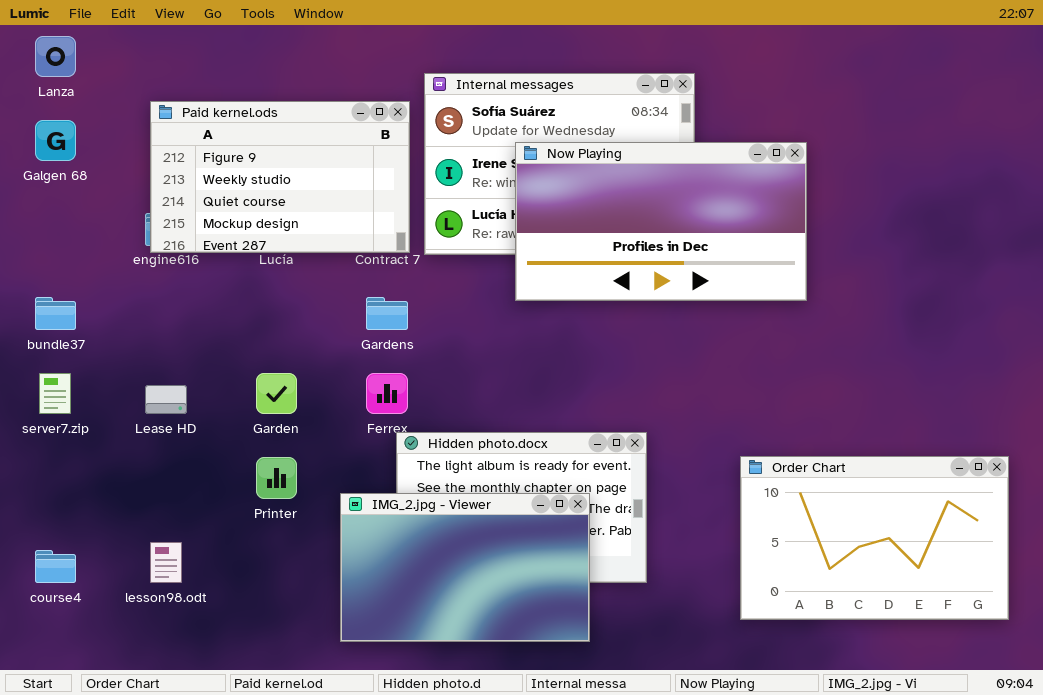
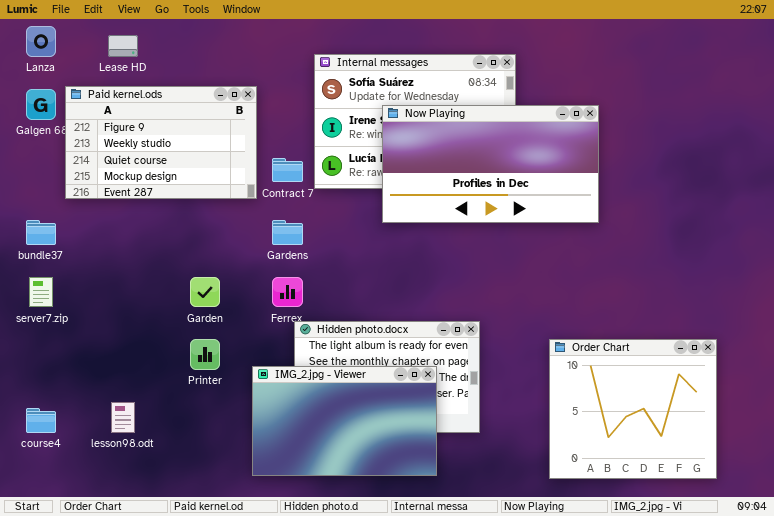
Paid kernel.ods: [150,101,410,253] -> [65,86,257,199], moved
Lease HD: [145,385,187,414] -> [108,35,138,57], moved
Order Chart: [740,456,1009,620] -> [549,339,717,479], resized

